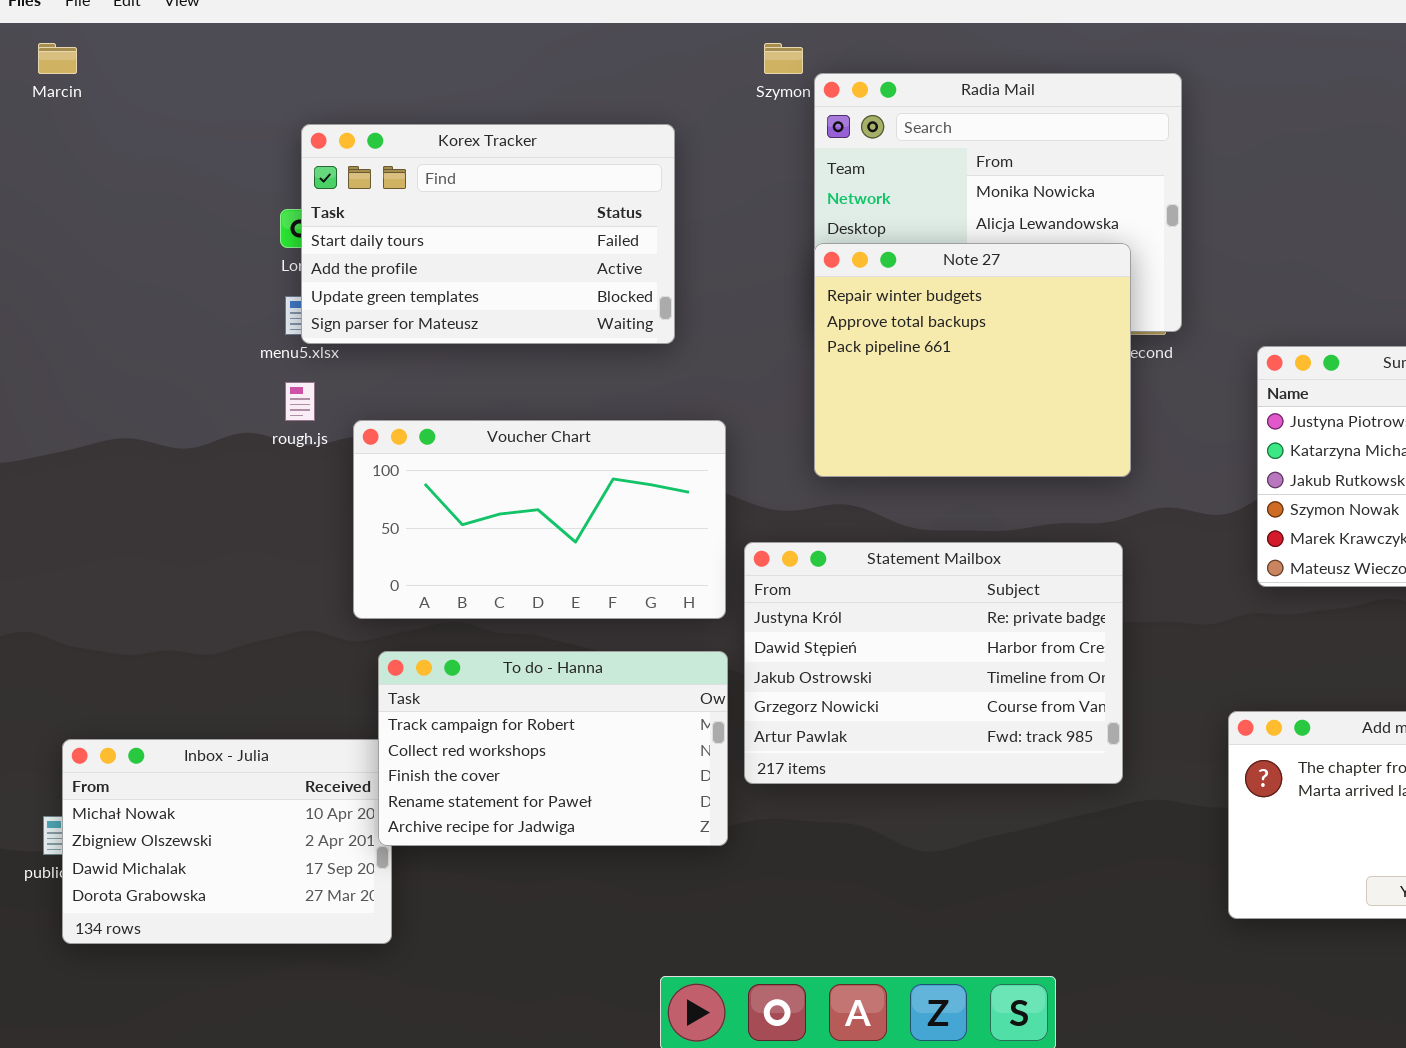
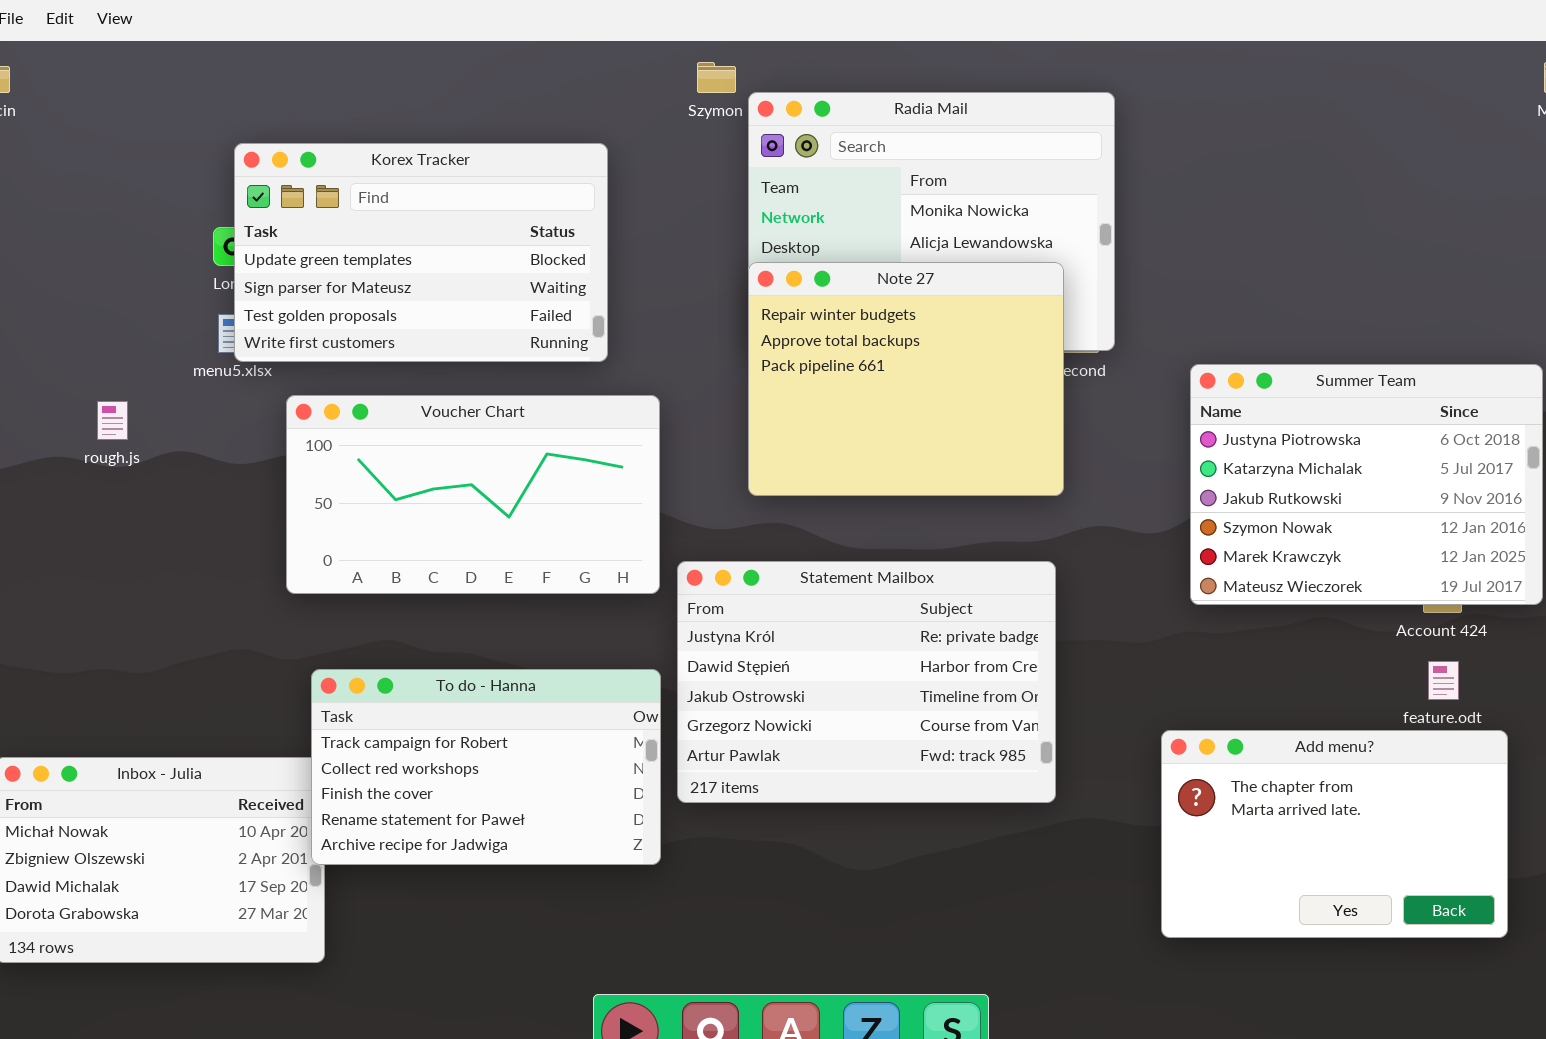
Korex Tracker: [301,124,675,344] -> [234,143,608,362], scrolled down 2 rows
rough.js: [285,382,315,421] -> [97,401,128,440], moved
Voucher Chart: [353,420,726,619] -> [286,395,660,594], moved

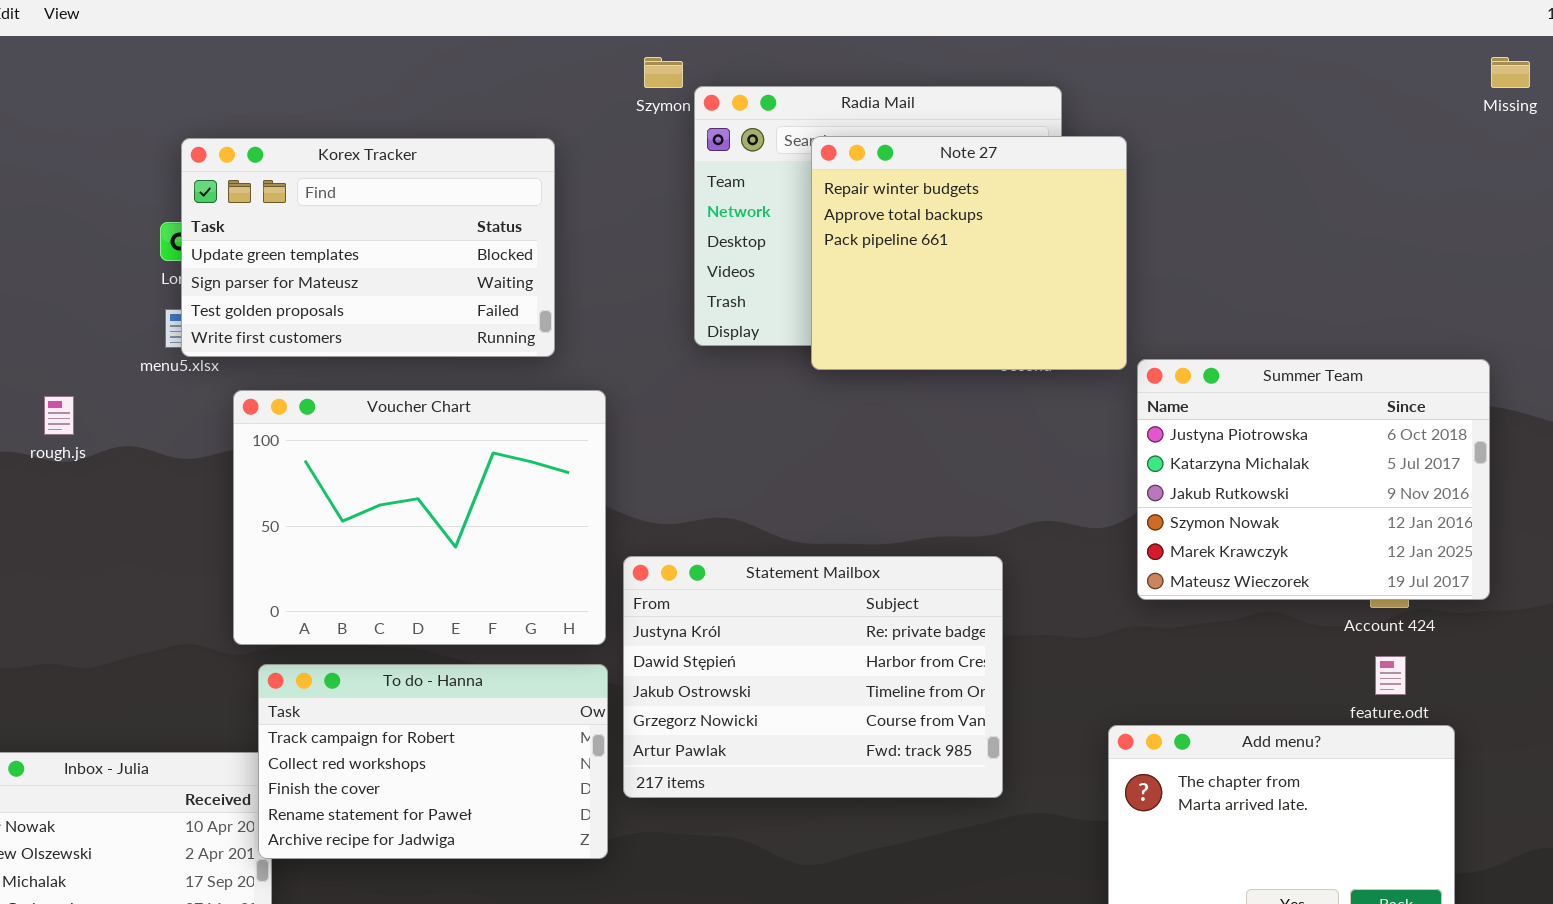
Note 27: [748,262,1064,496] -> [811,136,1127,370], moved
Voucher Chart: [286,395,660,594] -> [233,390,606,645], resized

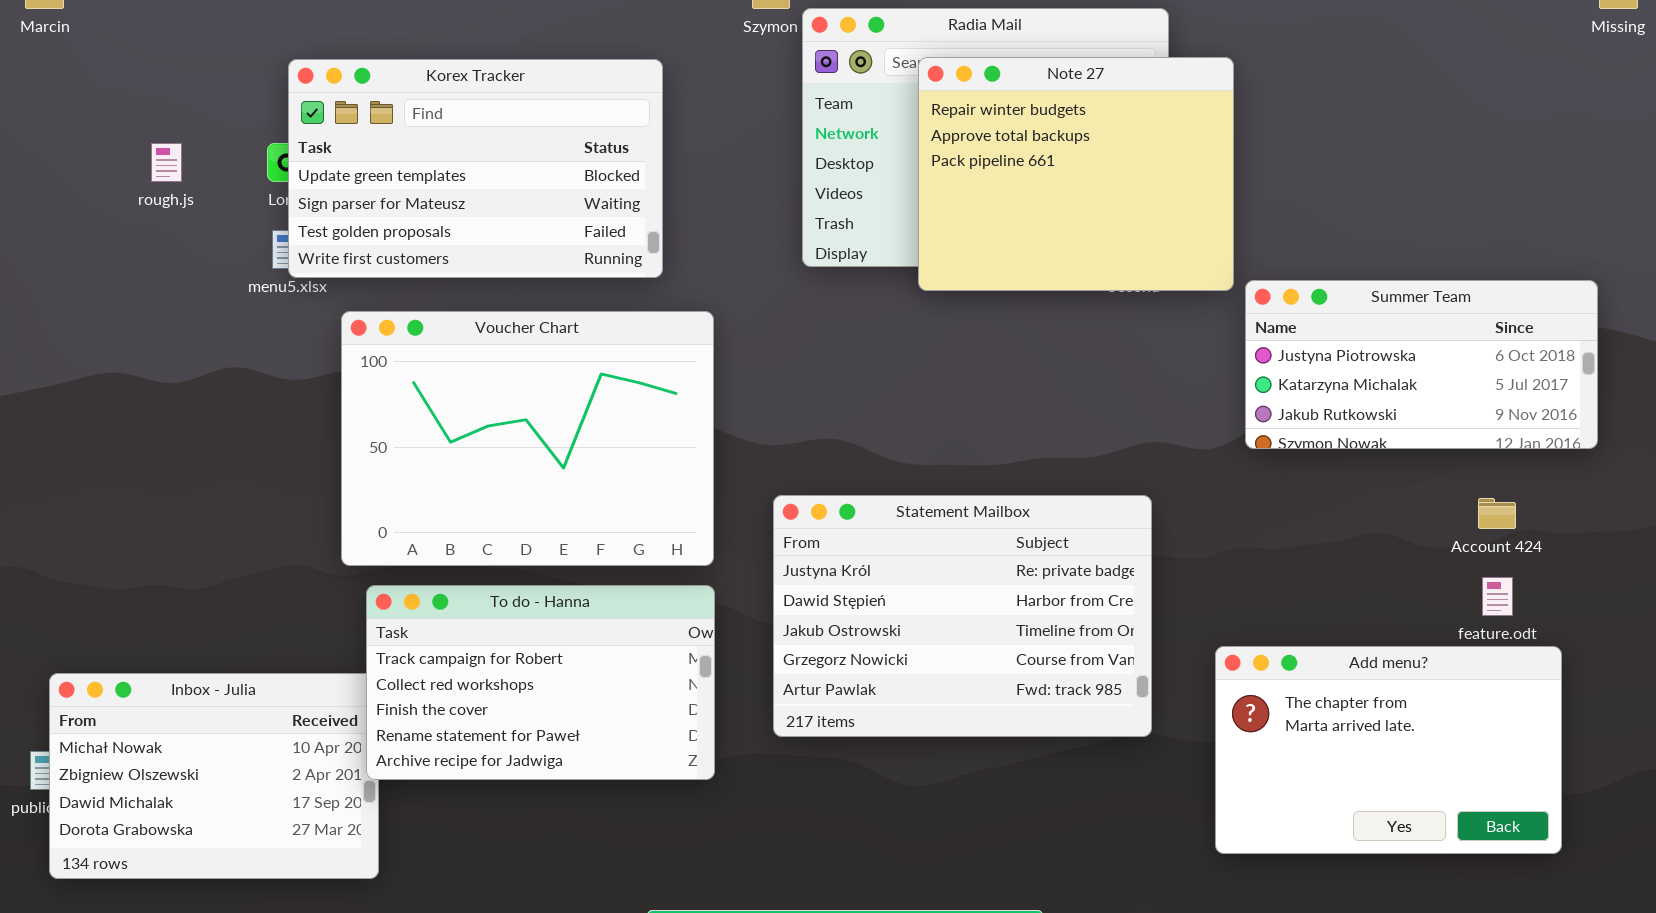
Summer Team: [1137,359,1490,600] -> [1245,280,1598,449], resized
rough.js: [44,396,74,435] -> [151,143,182,182], moved
Statement Mailbox: [623,556,1003,798] -> [773,495,1152,737], moved

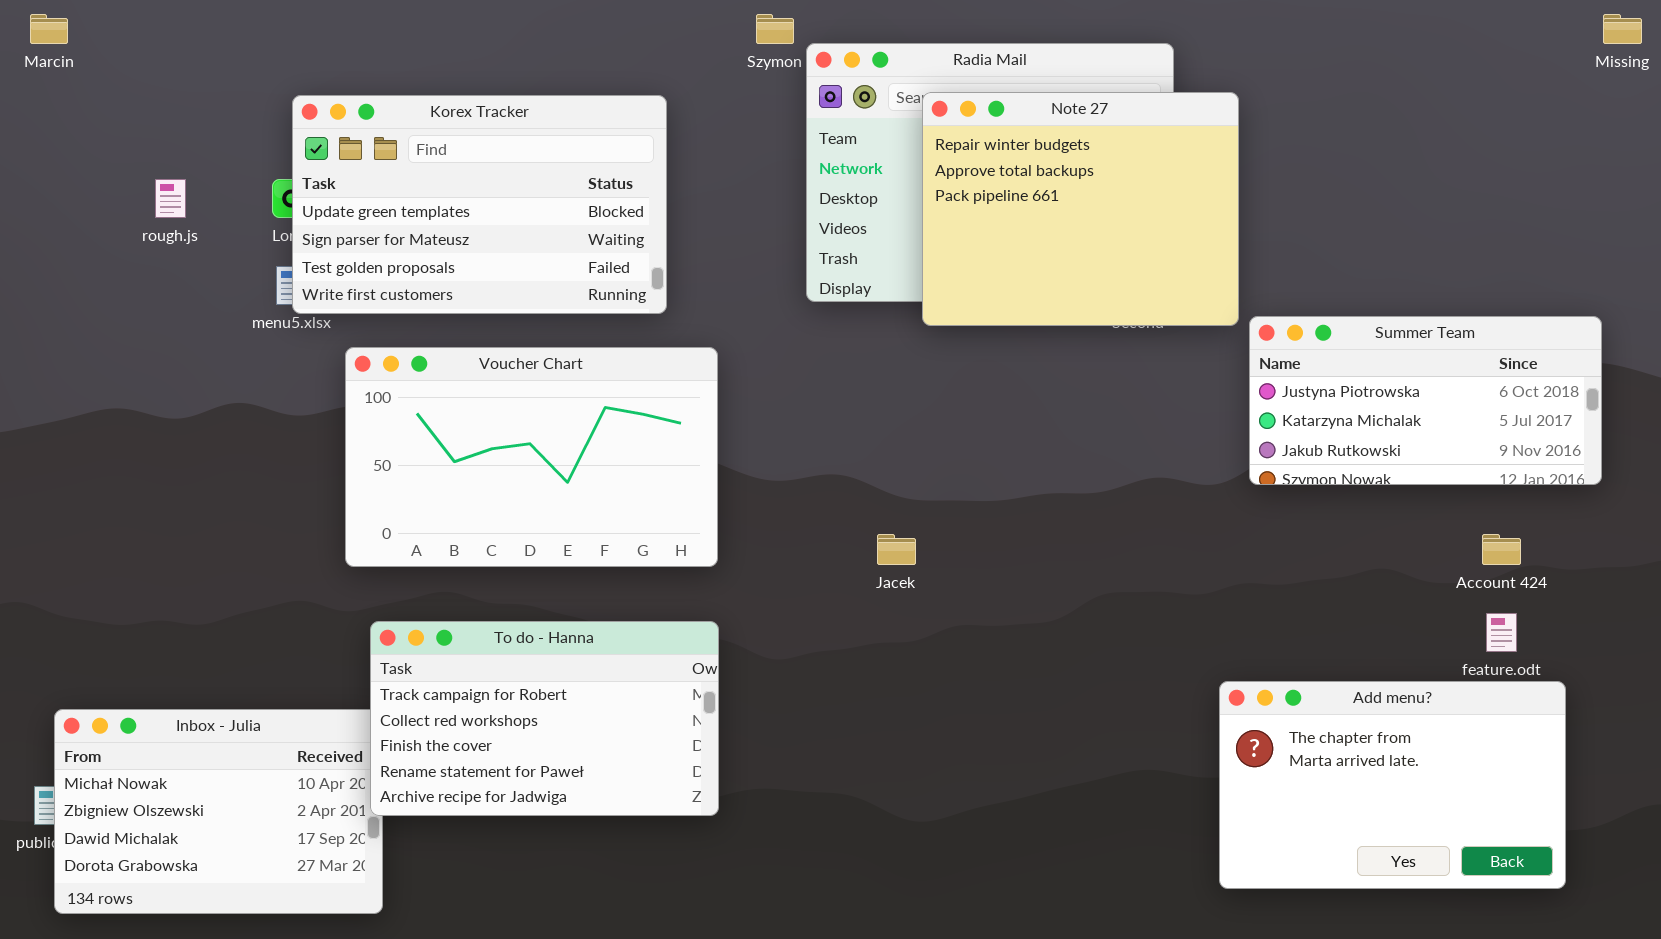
Voucher Chart: [341,311,714,566] -> [345,347,718,567], resized
Statement Mailbox: [773,495,1152,737] -> none, closed

